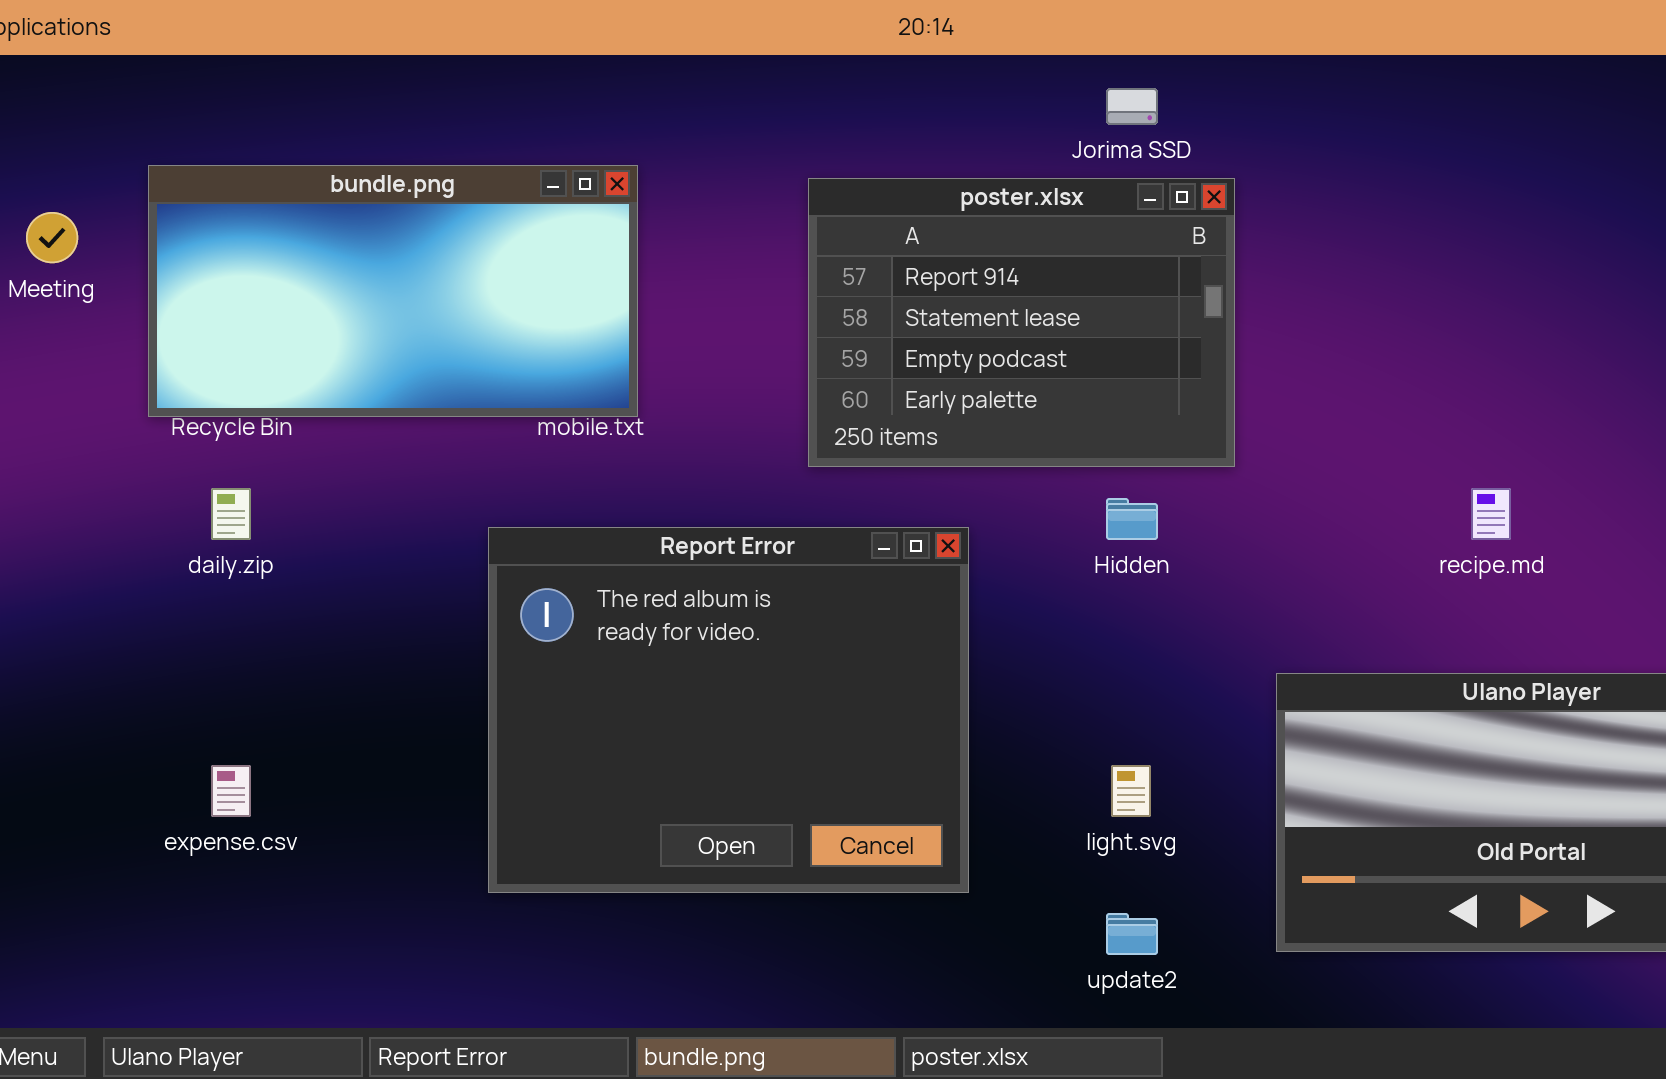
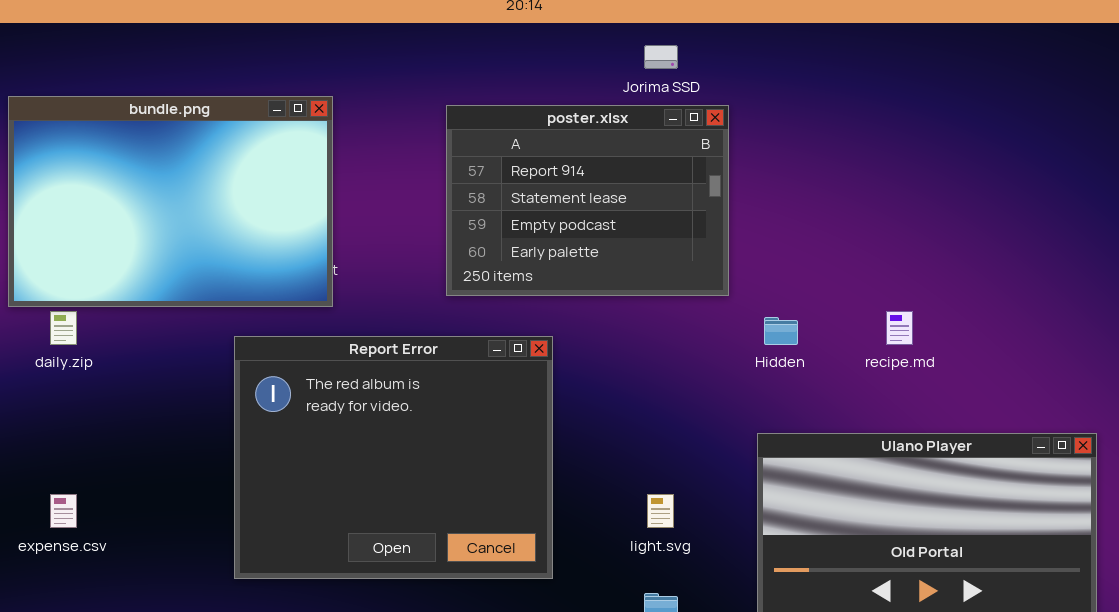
bundle.png: [148,165,638,417] -> [8,96,333,307], resized
Hidden: [1106,498,1158,540] -> [764,317,798,345], moved

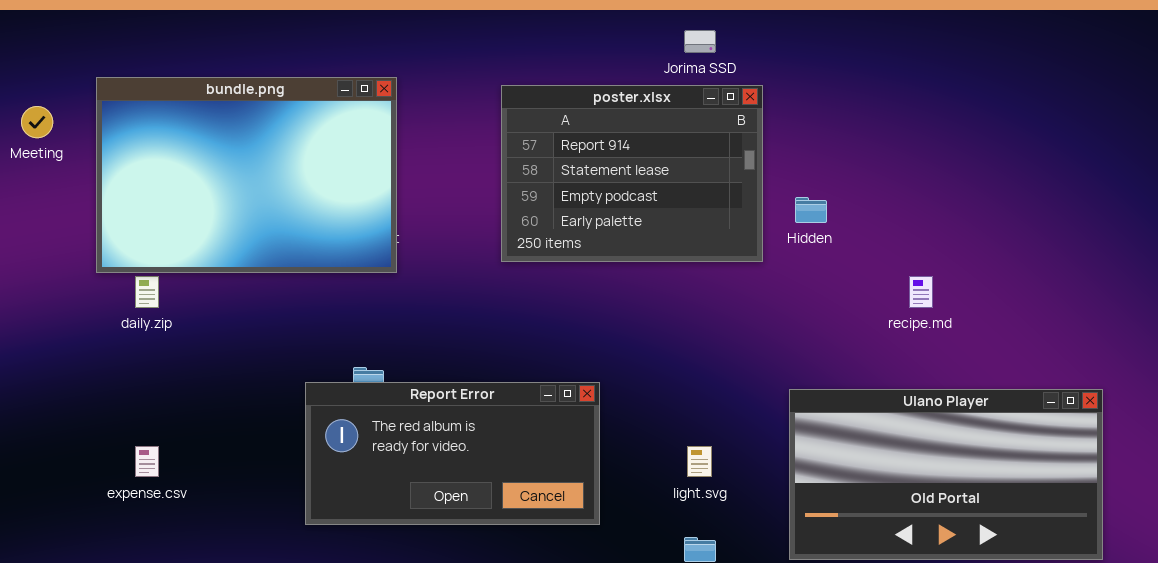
Hidden: [764,317,798,345] -> [795,197,827,223], moved
Report Error: [234,336,553,579] -> [305,382,600,525], resized

